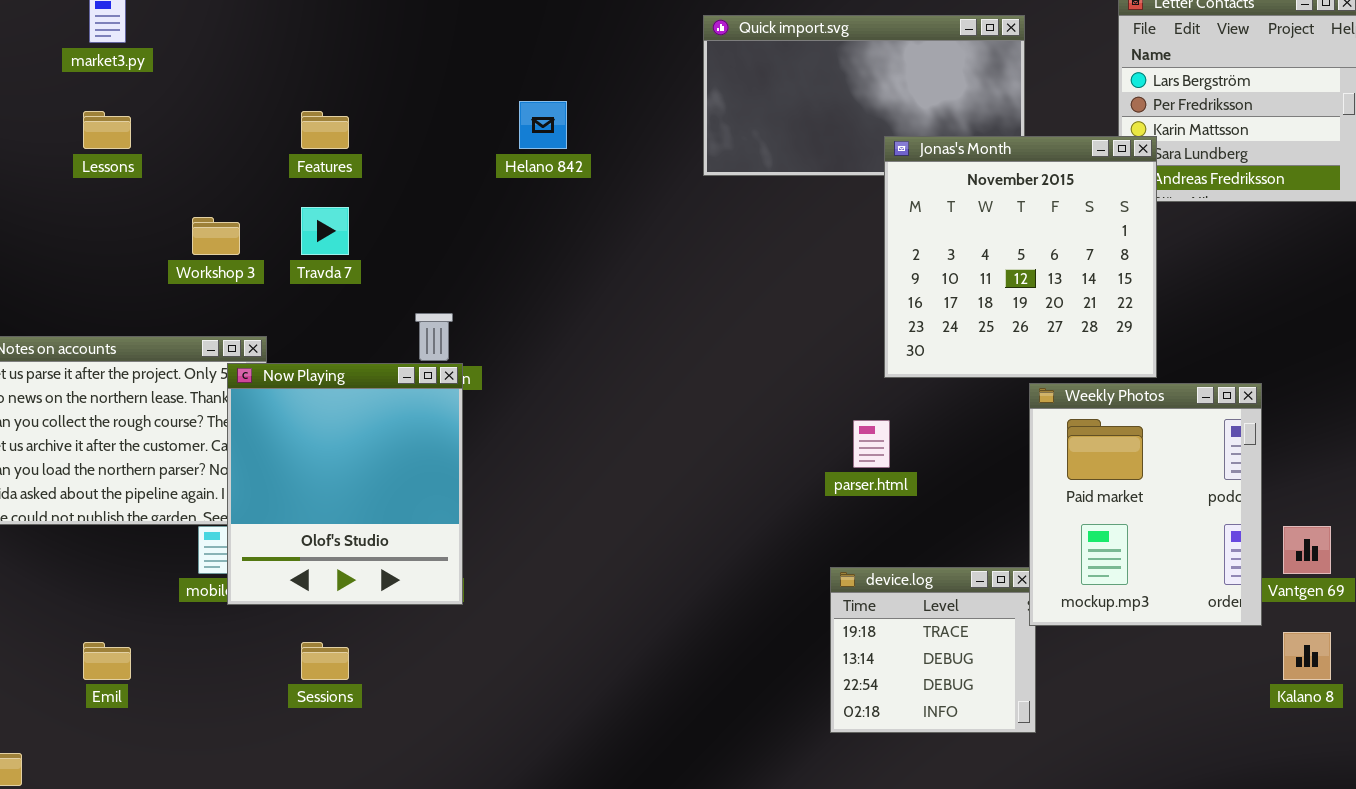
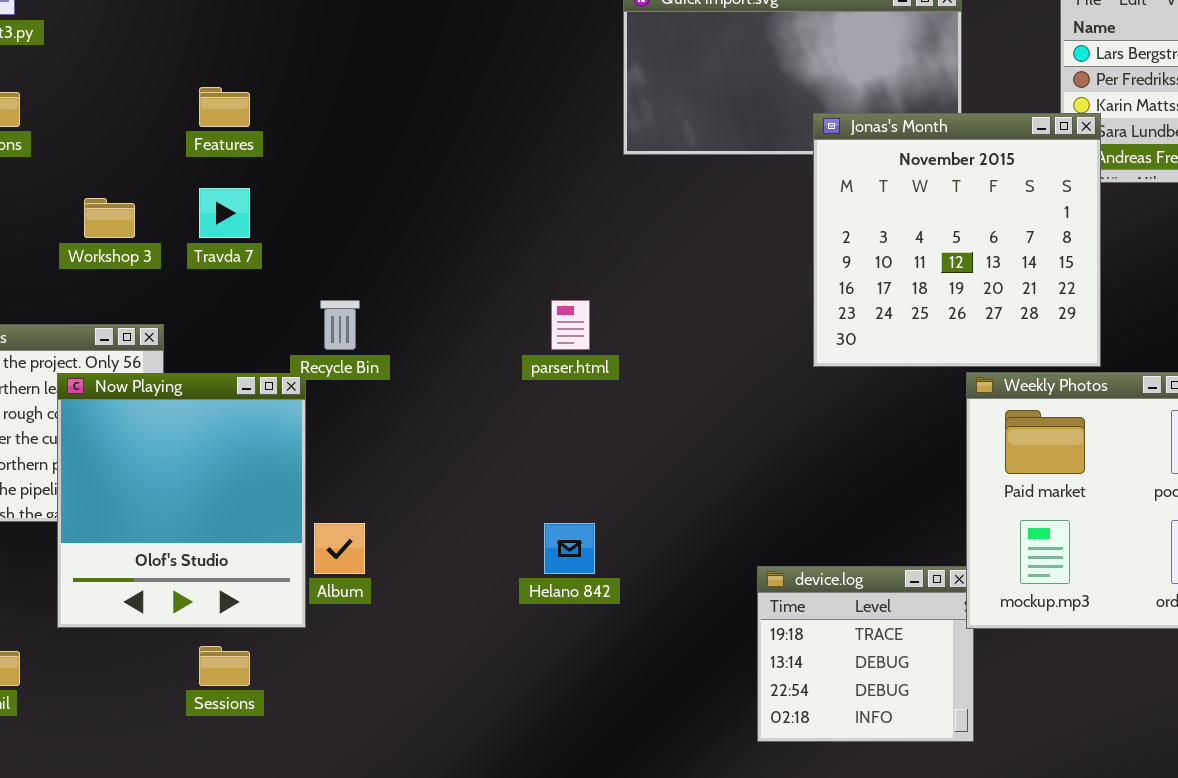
Helano 842: [519,101,567,149] -> [544,523,595,574], moved
Now Playing: [227,363,463,605] -> [57,373,306,628], moved
parser.html: [853,420,890,468] -> [551,300,590,350], moved

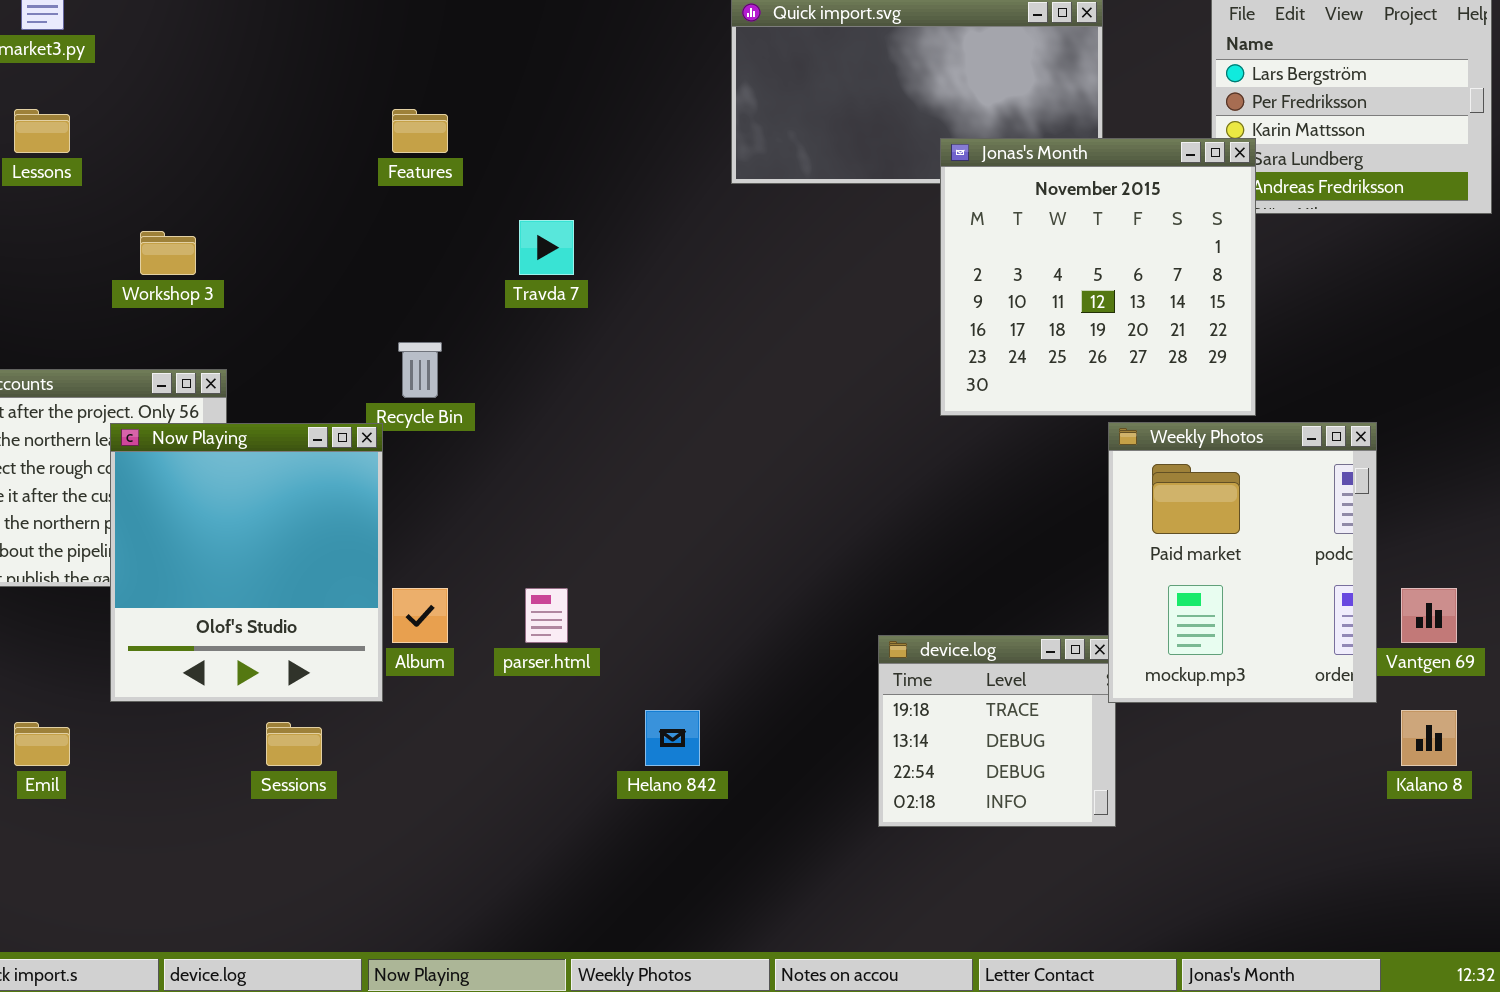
Features: [199,87,250,127] -> [392,109,448,153], moved
Travda 7: [199,188,250,238] -> [519,220,574,275], moved
parser.html: [551,300,590,350] -> [525,588,568,643], moved
Helano 842: [544,523,595,574] -> [645,710,700,766], moved

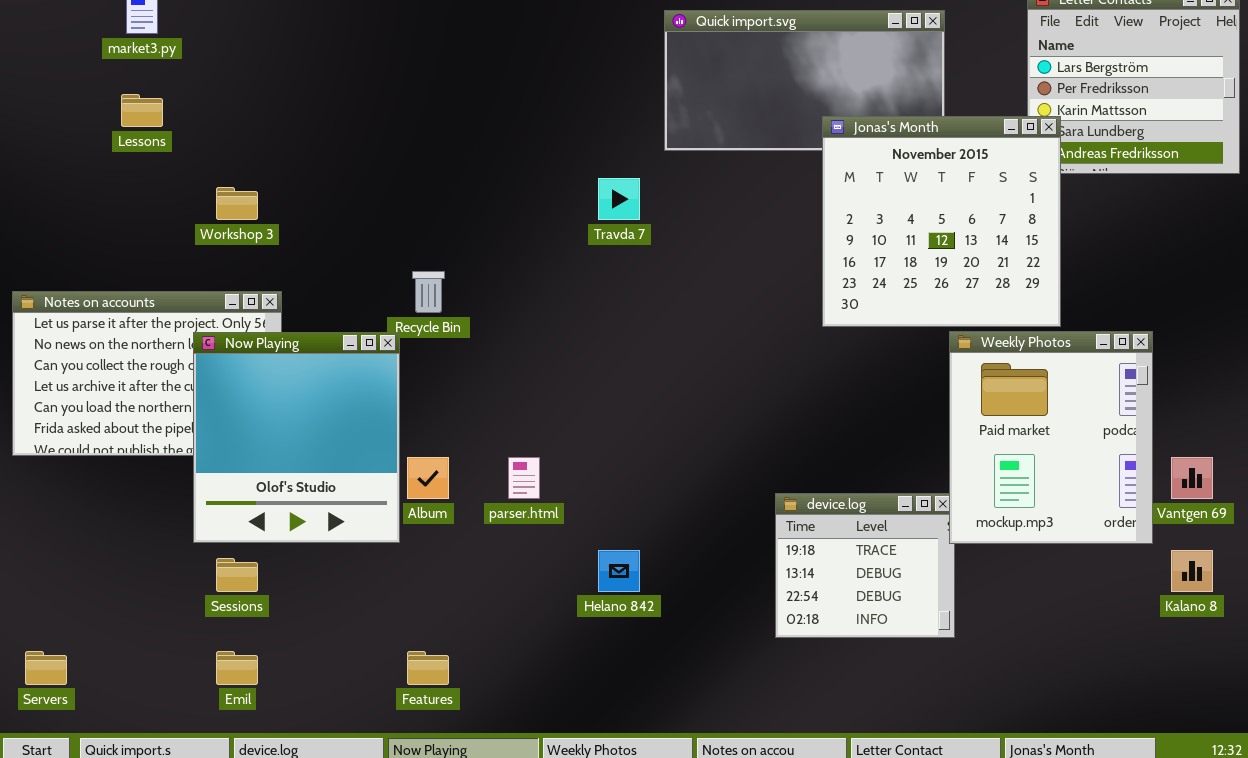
Features: [392,109,448,153] -> [407,651,449,685], moved
Travda 7: [519,220,574,275] -> [598,178,640,220], moved
Emil: [14,722,70,766] -> [216,651,258,685], moved
Sessions: [266,722,322,766] -> [216,558,258,592], moved

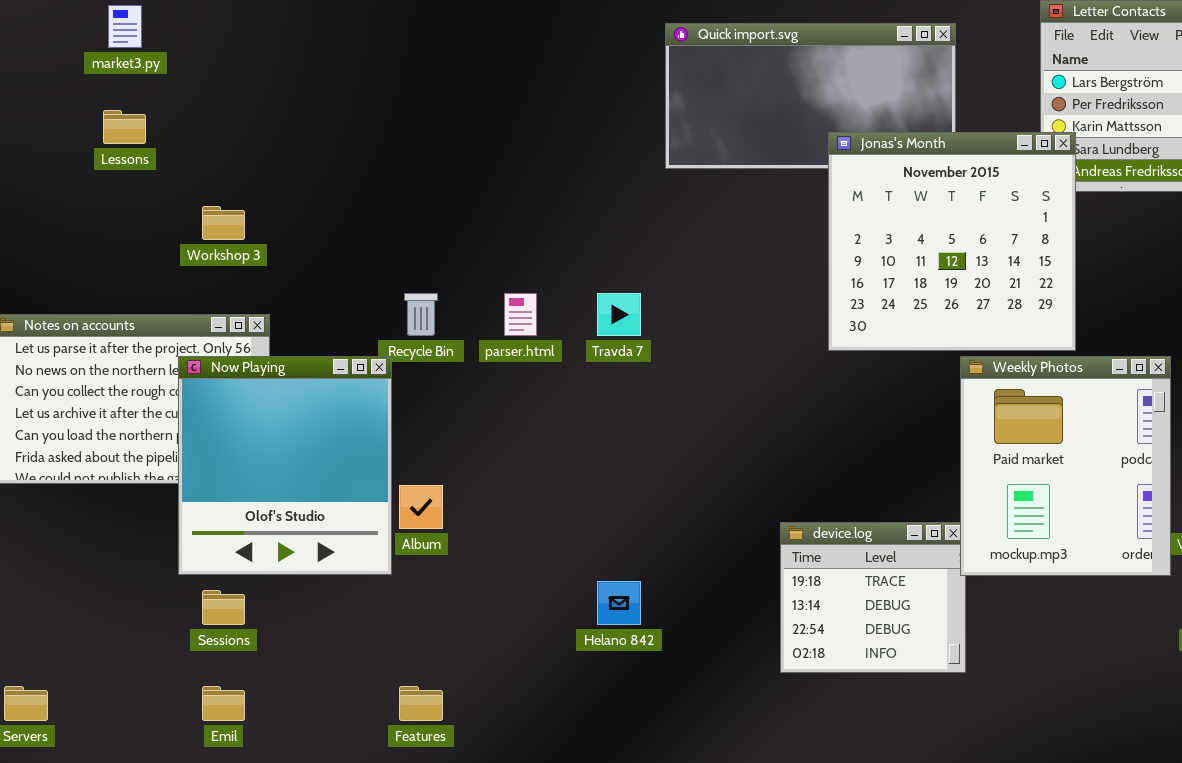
Travda 7: [598,178,640,220] -> [597,293,641,336], moved
parser.html: [508,457,540,499] -> [504,293,537,336], moved

